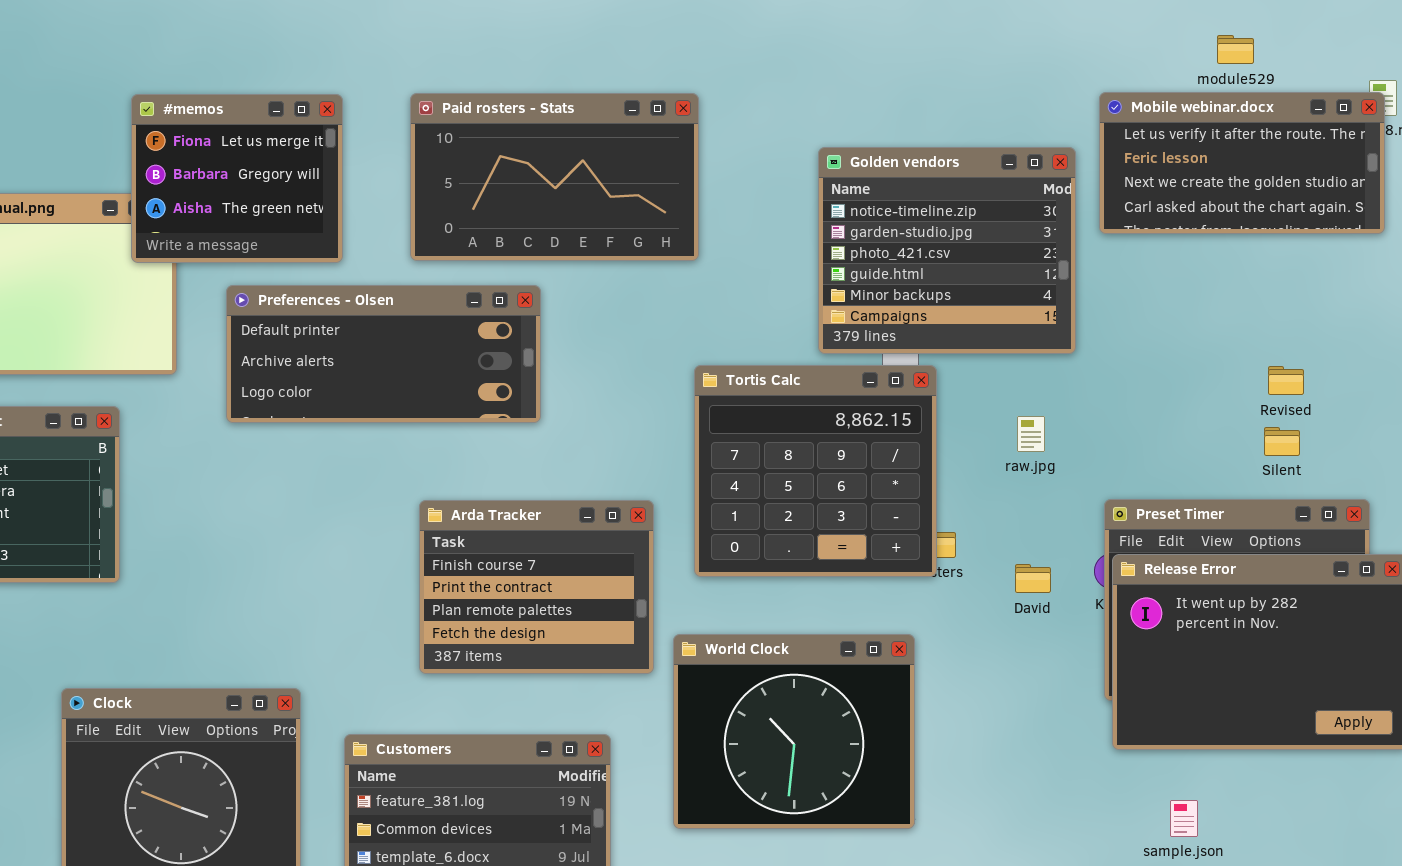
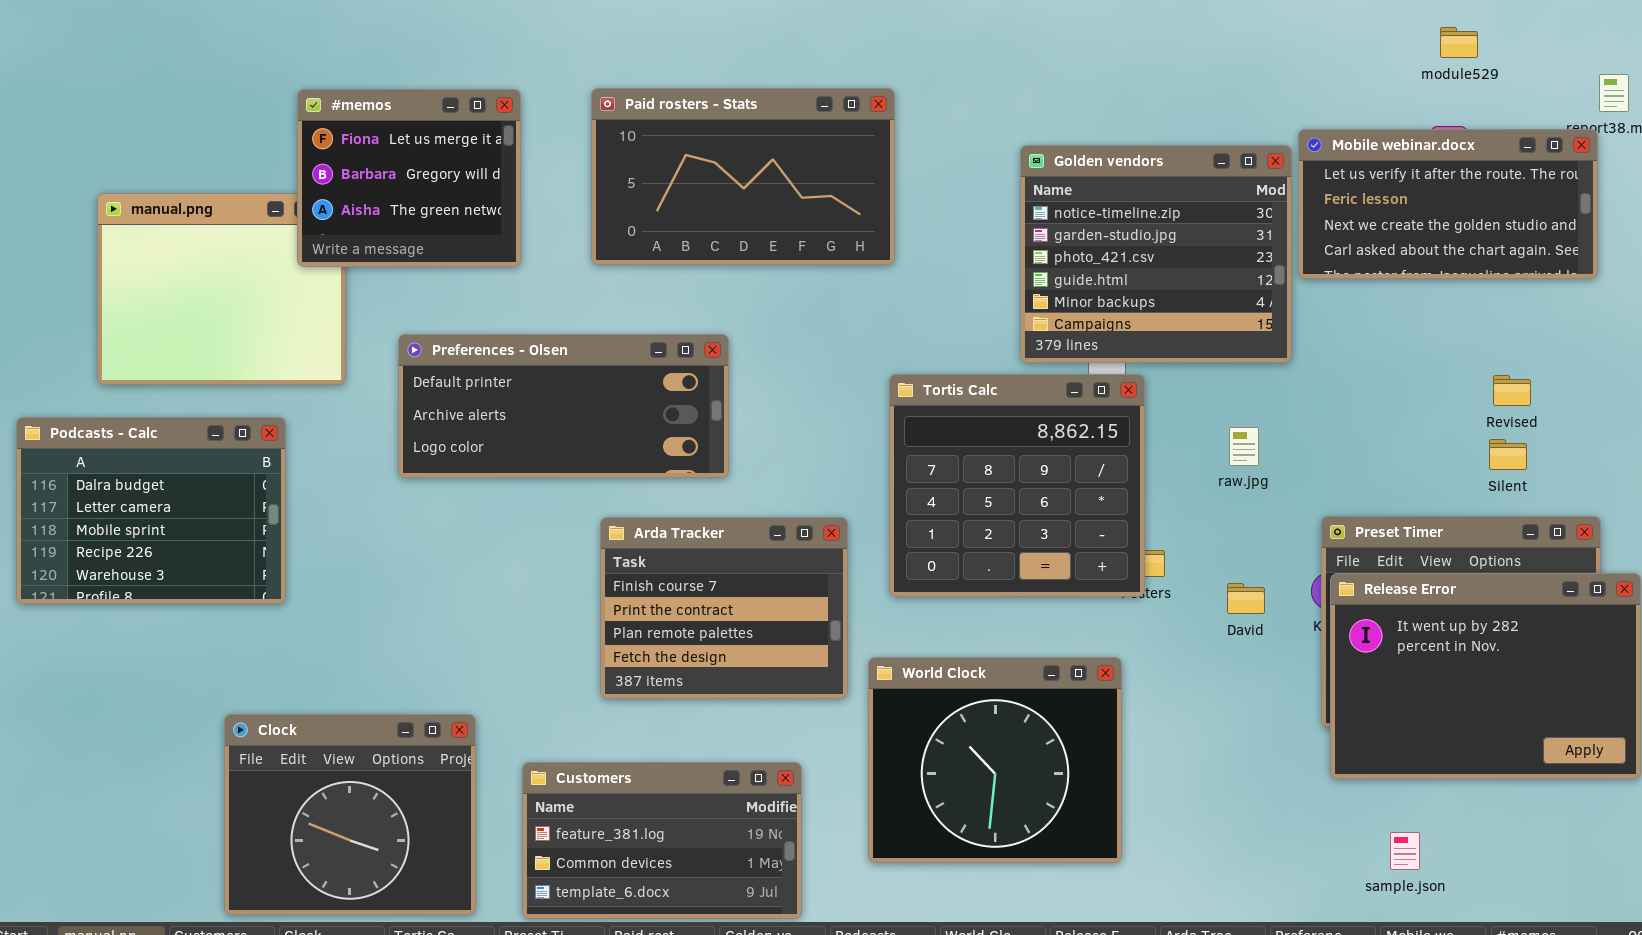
Mobile webinar.docx: [1099,92,1385,234] -> [1298,129,1598,279], moved
Preferences - Olsen: [226,285,541,423] -> [398,334,729,478], moved

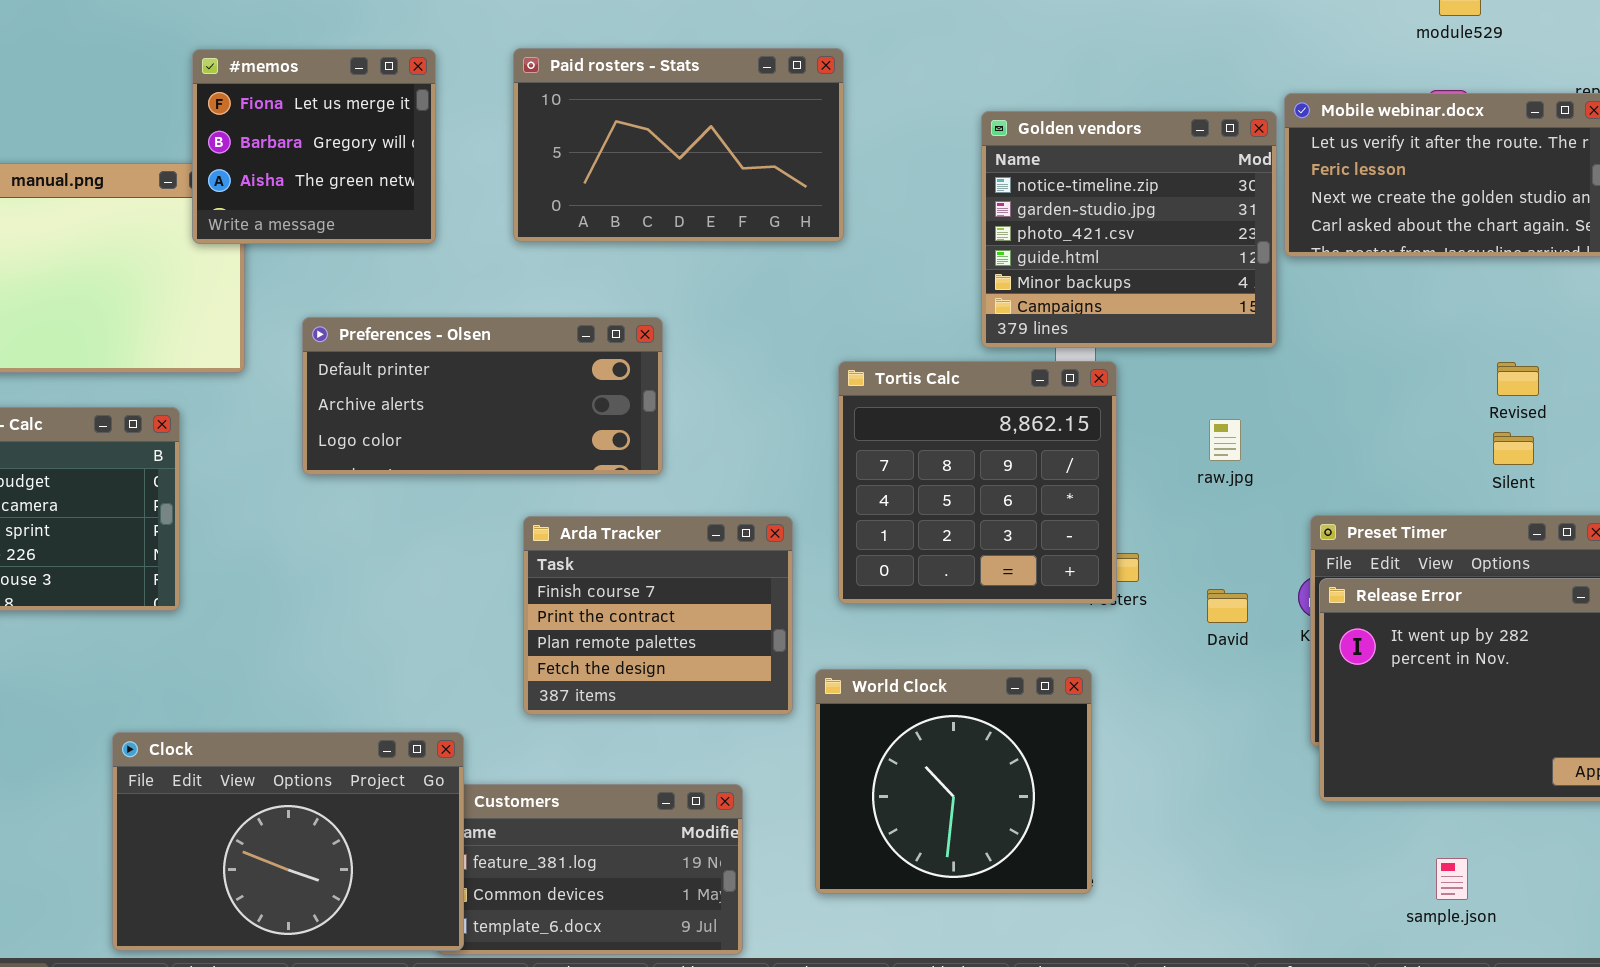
Clock: [224,714,476,915] -> [112,732,464,951], resized
sample.json: [1390,832,1420,870] -> [1436,858,1468,900], moved

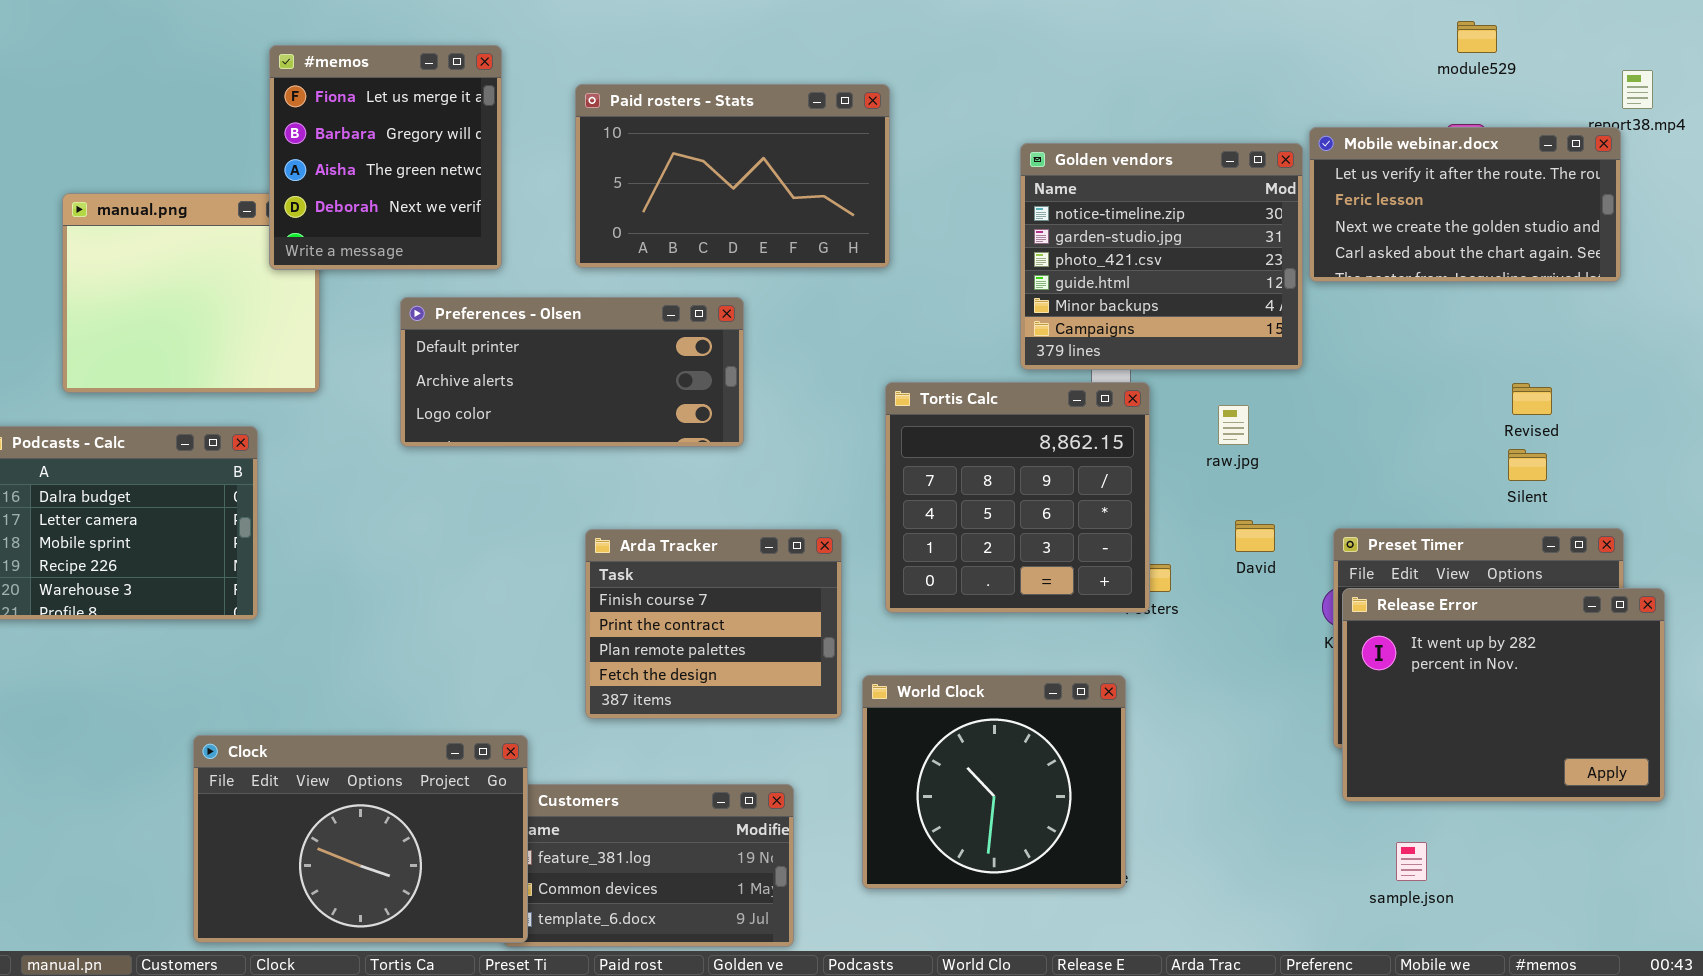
#memos: [192,49,436,244] -> [269,45,502,270], resized
Preferences - Olsen: [302,317,663,475] -> [400,297,744,447], moved
raw.jpg: [1209,419,1241,461] -> [1218,405,1249,445], moved
David: [1207,589,1248,623] -> [1235,520,1275,552], moved
sample.json: [1436,858,1468,900] -> [1396,842,1427,881], moved

